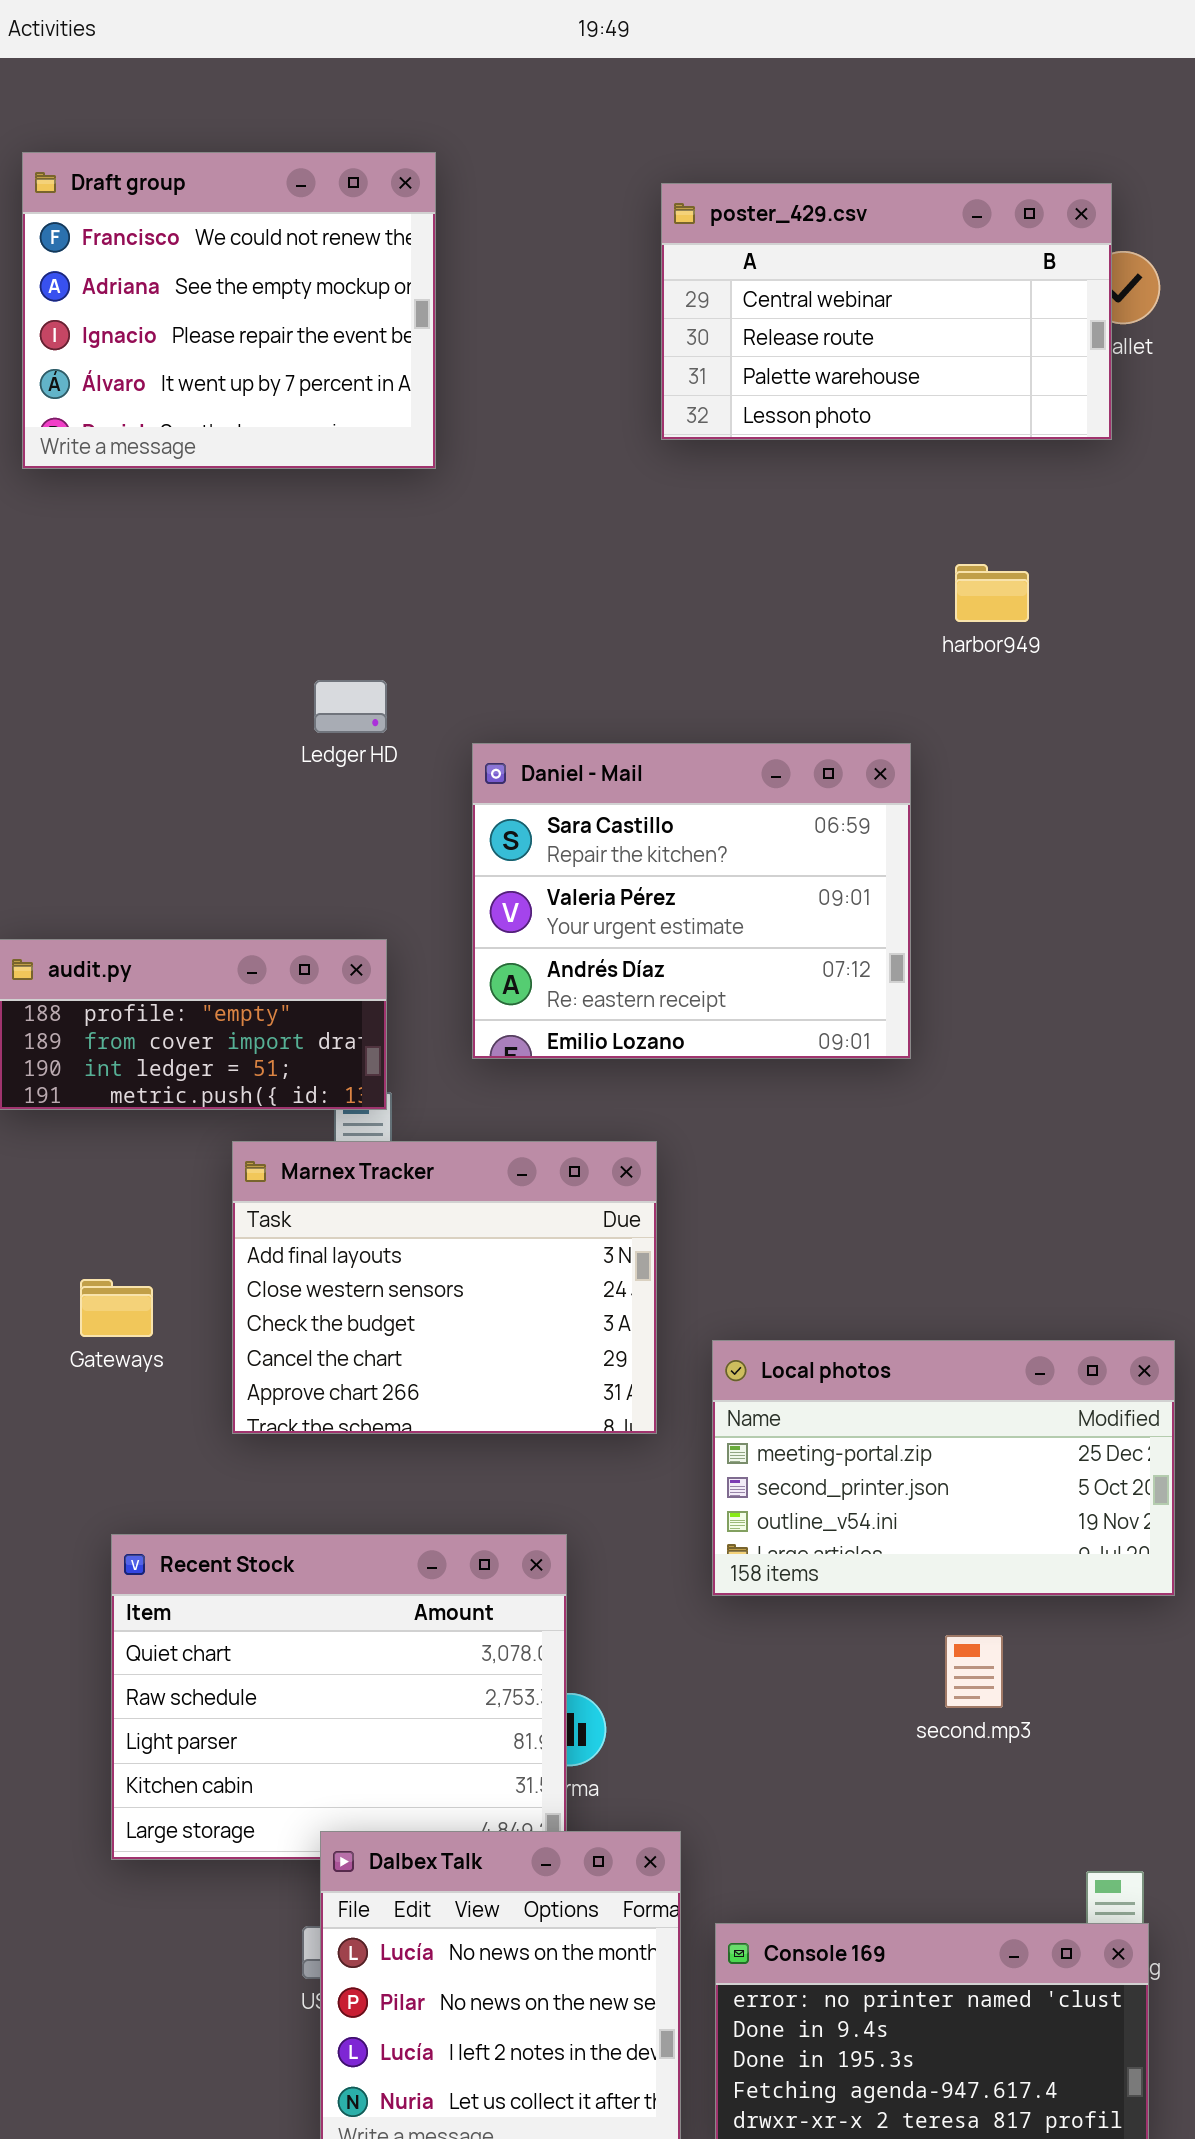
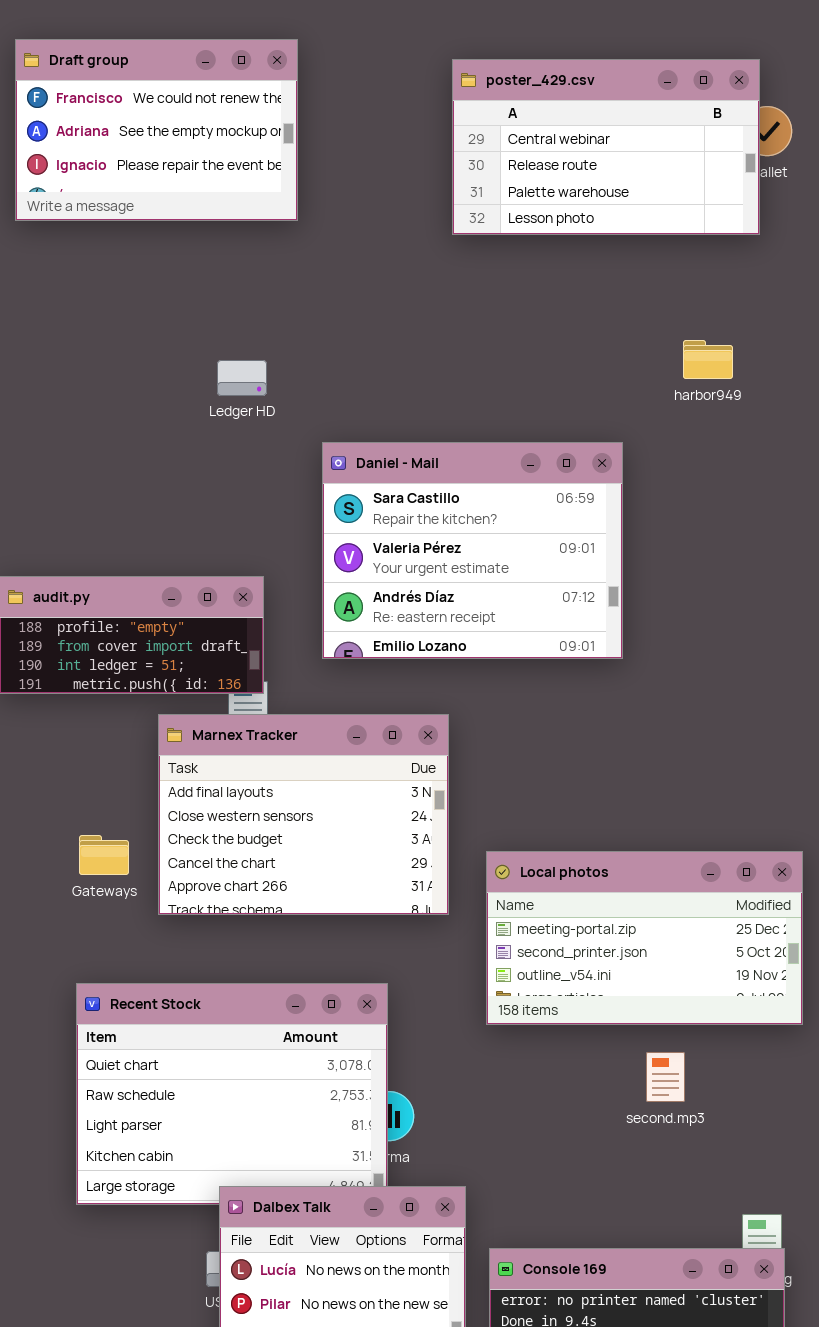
Draft group: [22,152,436,469] -> [15,39,298,221], resized
harbor949: [955,564,1029,622] -> [683,340,733,379], moved
Ledger HD: [314,680,387,733] -> [217,360,267,396], moved
Gateways: [80,1279,153,1337] -> [79,835,129,875], moved

